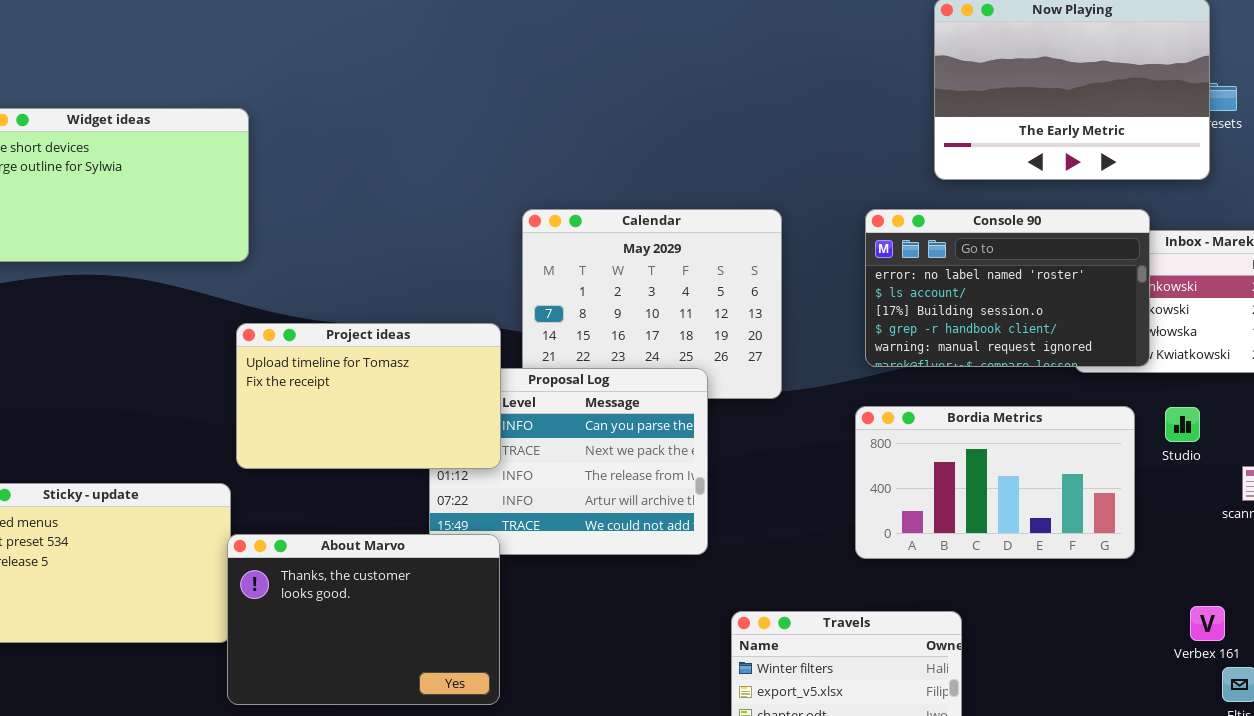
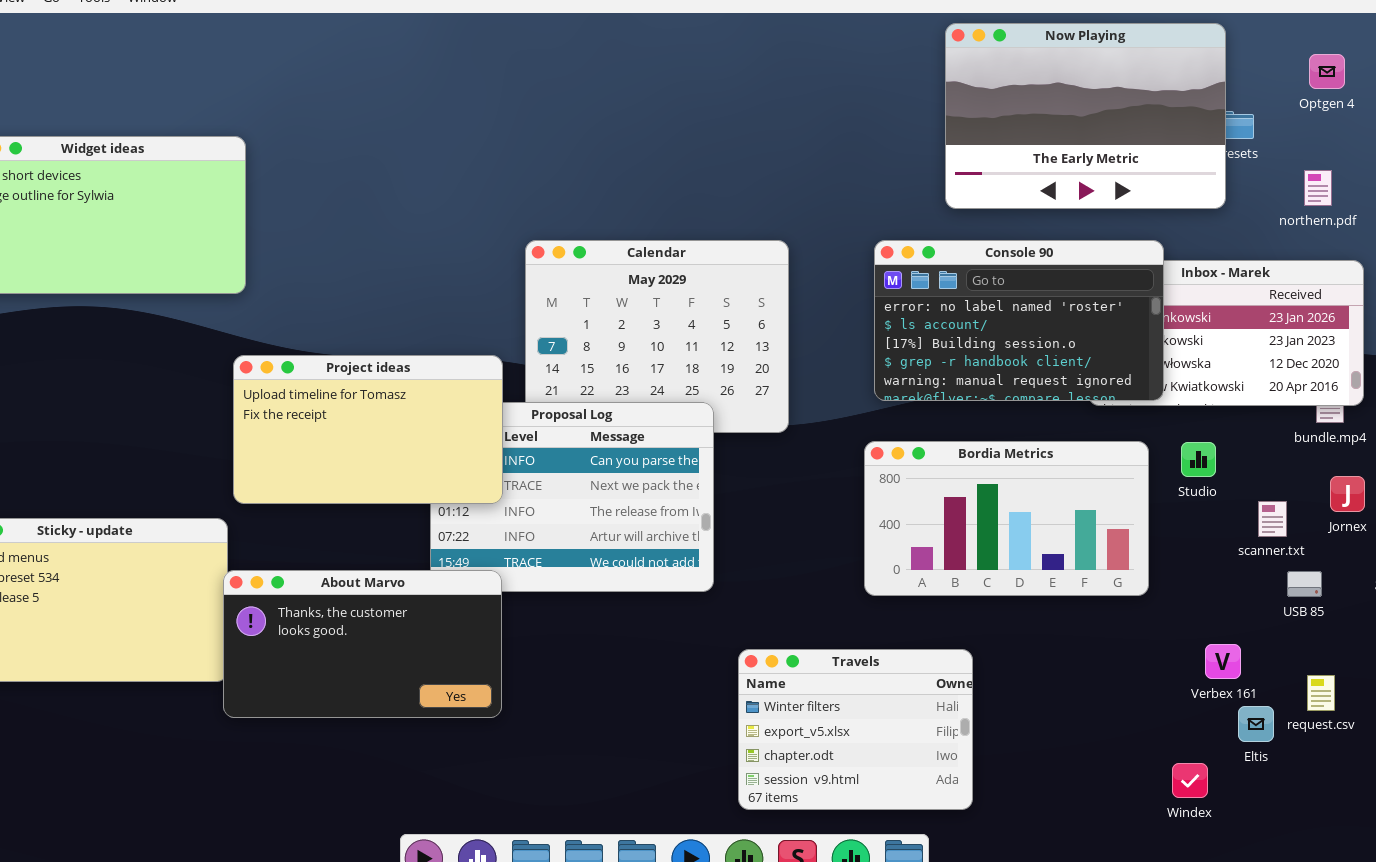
About Marvo: [227,534,500,705] -> [223,570,502,718], resized

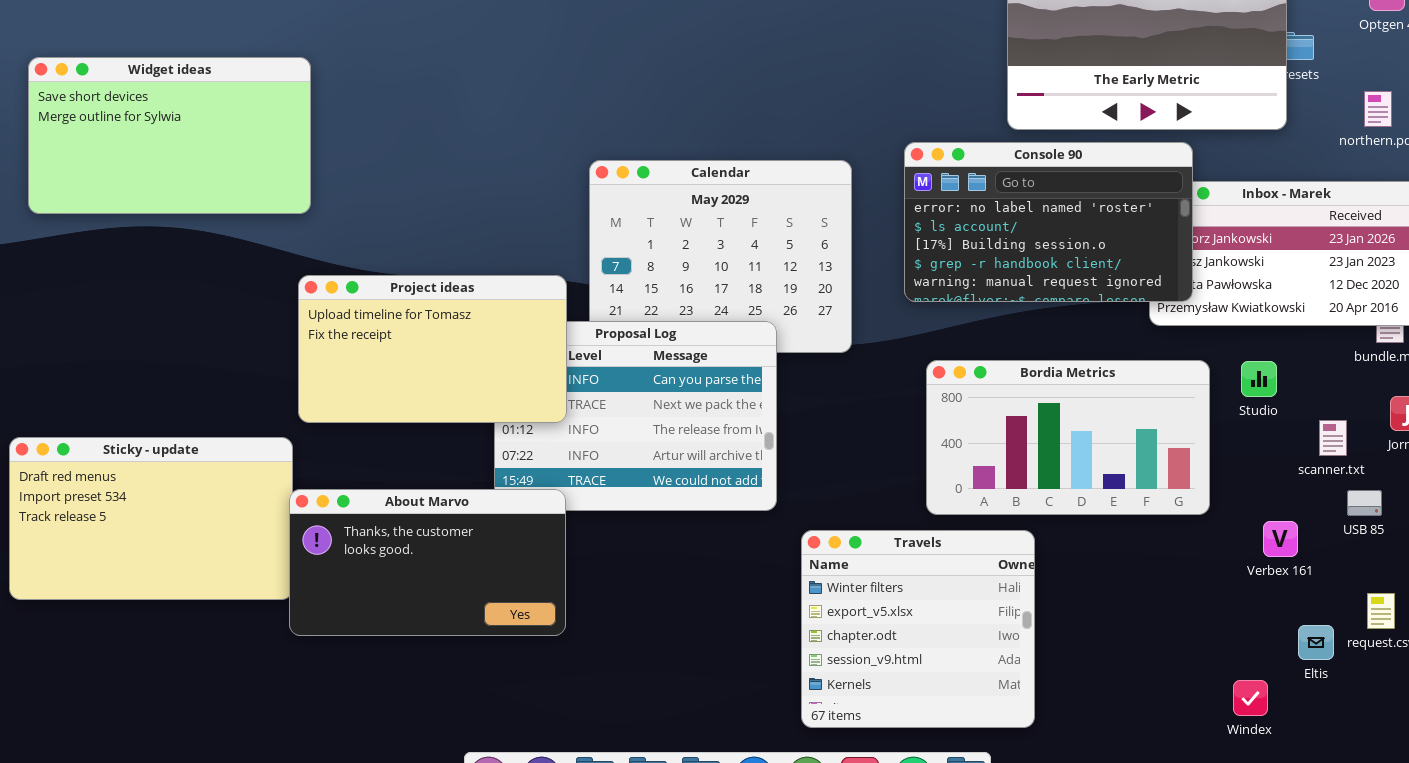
Console 90: [874,240,1164,401] -> [904,142,1193,302], moved
Verbex 161: [1205,644,1241,679] -> [1263,521,1298,557], moved
Travels: [738,649,973,810] -> [801,530,1035,728], resized

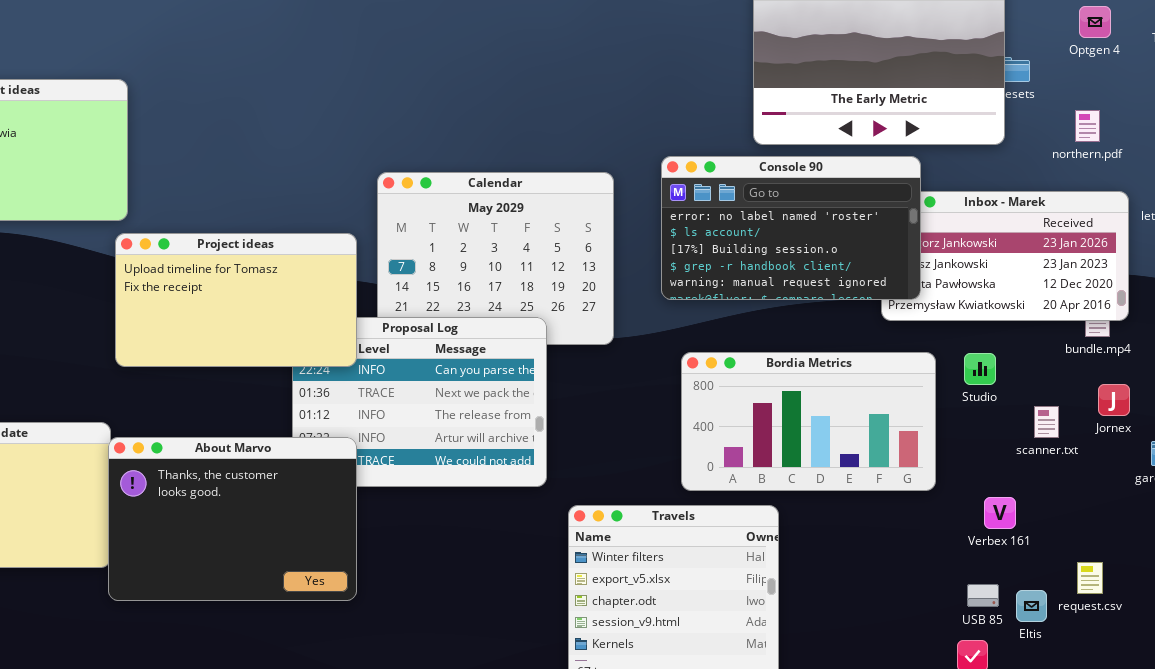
Project ideas: [298,275,567,423] -> [115,233,357,367], moved
About Marvo: [289,489,566,636] -> [108,437,357,601], resized
USB 85: [1347,490,1382,516] -> [967,584,999,607], moved

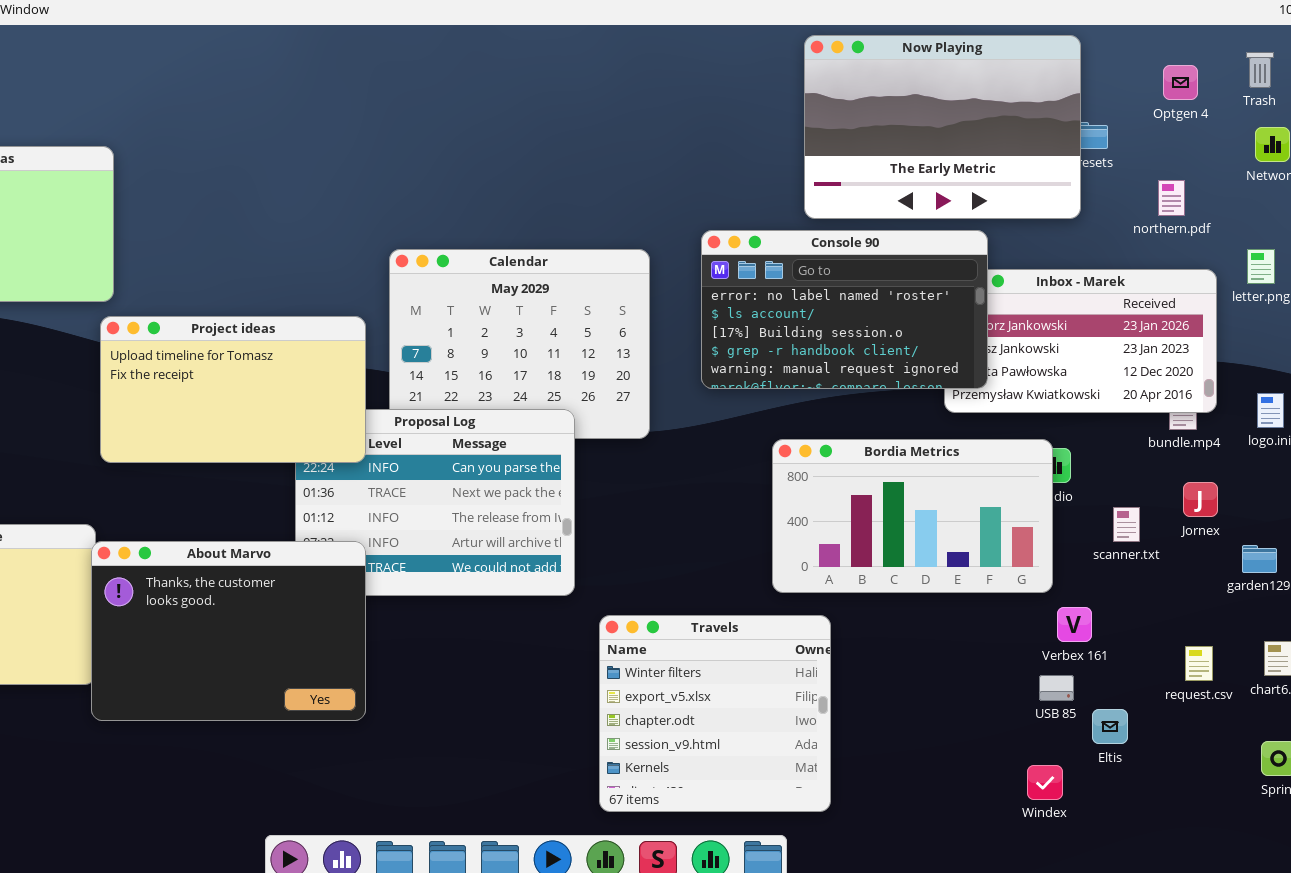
Bordia Metrics: [681,352,936,491] -> [772,439,1053,593], moved
request.csv: [1077,562,1103,594] -> [1185,646,1213,681], moved
USB 85: [967,584,999,607] -> [1039,675,1074,701], moved

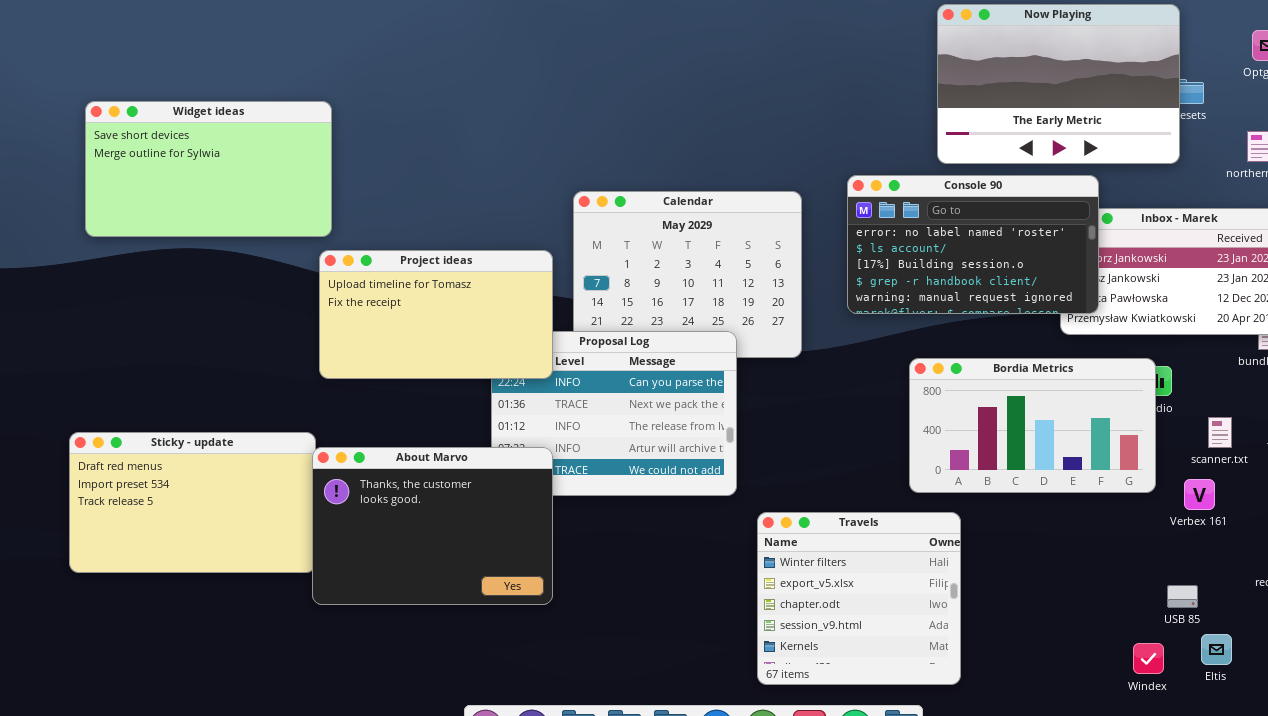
Verbex 161: [1057,607,1092,642] -> [1184,479,1215,510], moved
USB 85: [1039,675,1074,701] -> [1167,585,1198,608], moved
Eltis: [1092,709,1128,744] -> [1201,634,1232,665], moved

